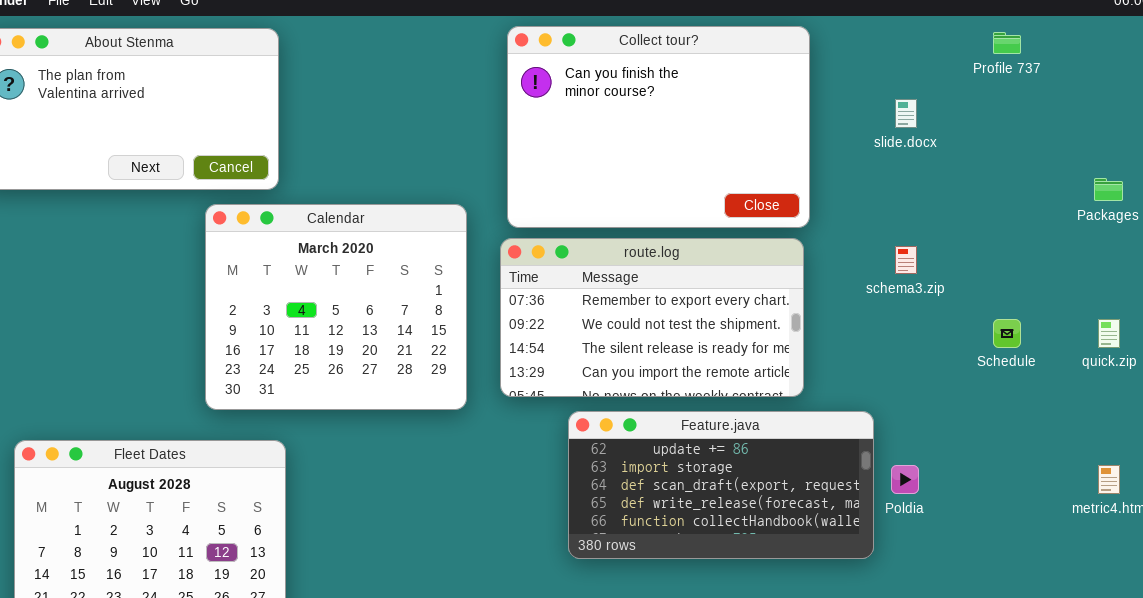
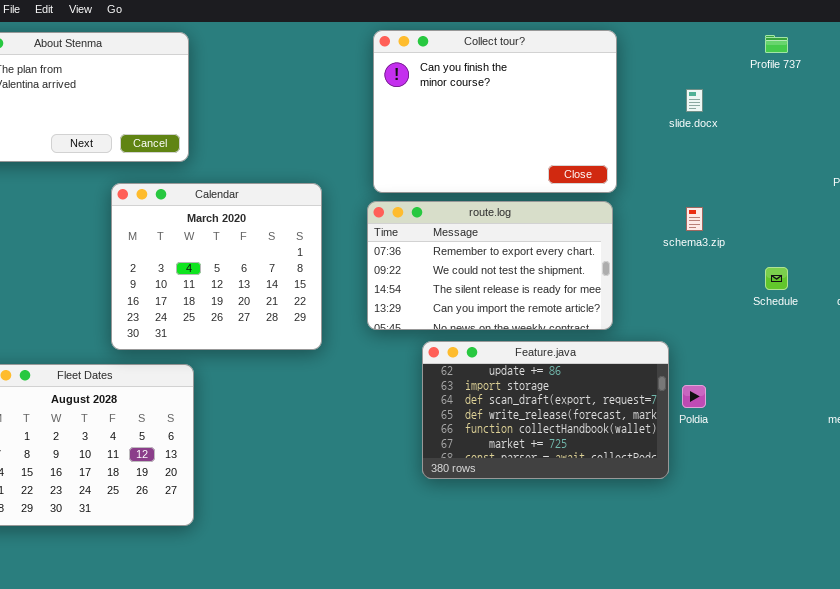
Calendar: [205,204,467,410] -> [111,183,322,350], moved
Feature.java: [568,411,874,559] -> [422,341,669,479], resized

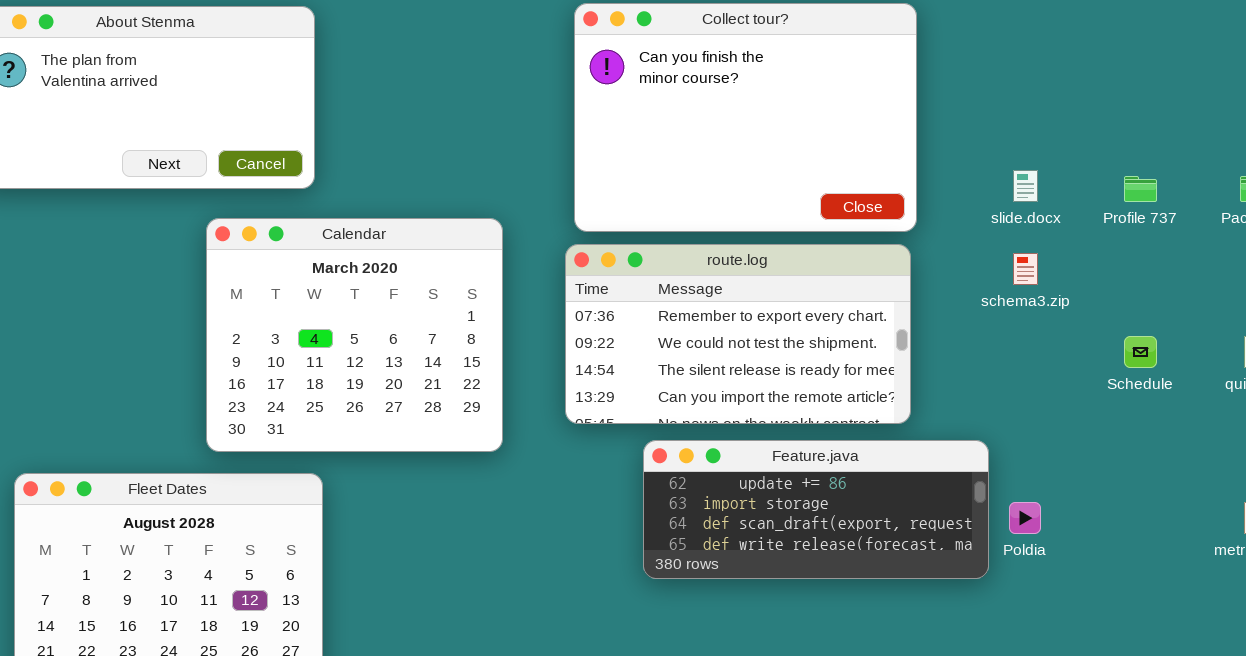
Profile 737: [765,35,788,53] -> [1124,176,1157,202], moved
slide.docx: [686,89,703,112] -> [1013,170,1038,202], moved
Feature.java: [422,341,669,479] -> [643,440,989,579], resized

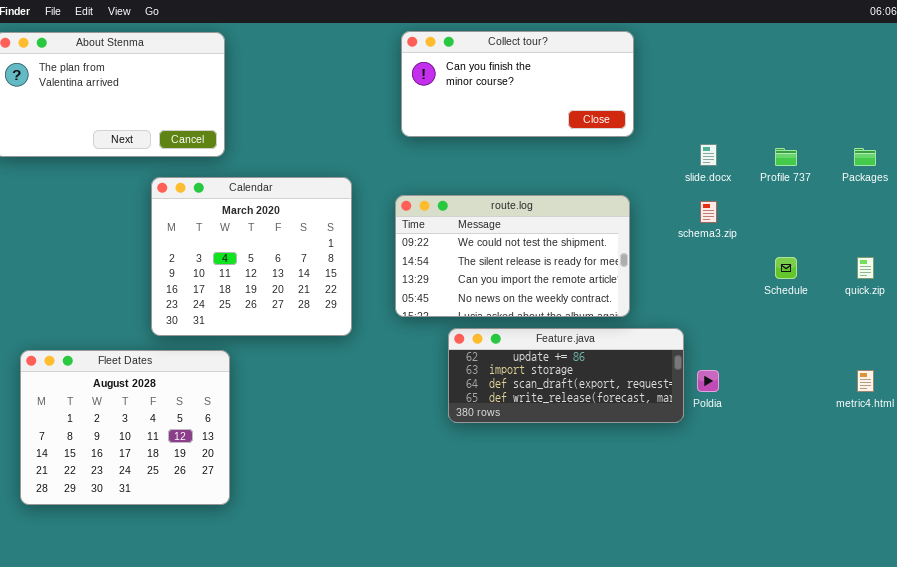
Collect tour?: [574,3,917,232] -> [401,31,634,137], resized
route.log: [565,244,911,424] -> [395,195,630,317], scrolled down 1 row

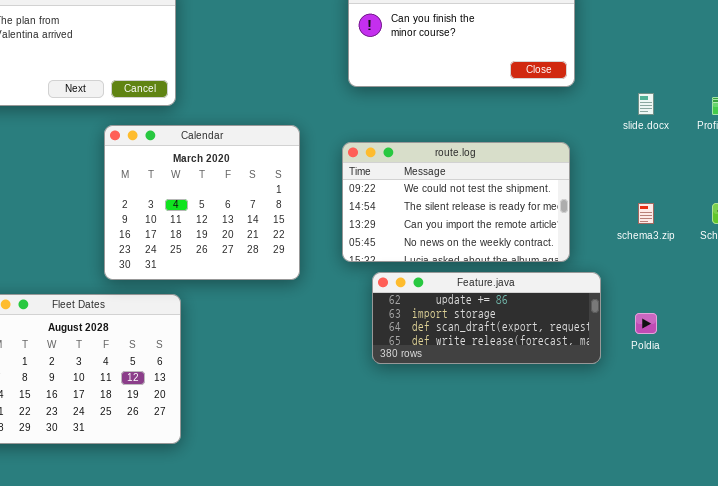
schema3.zip: [700,201,717,223] -> [638,203,654,224], moved
Feature.java: [448,328,684,423] -> [372,272,601,364], moved

